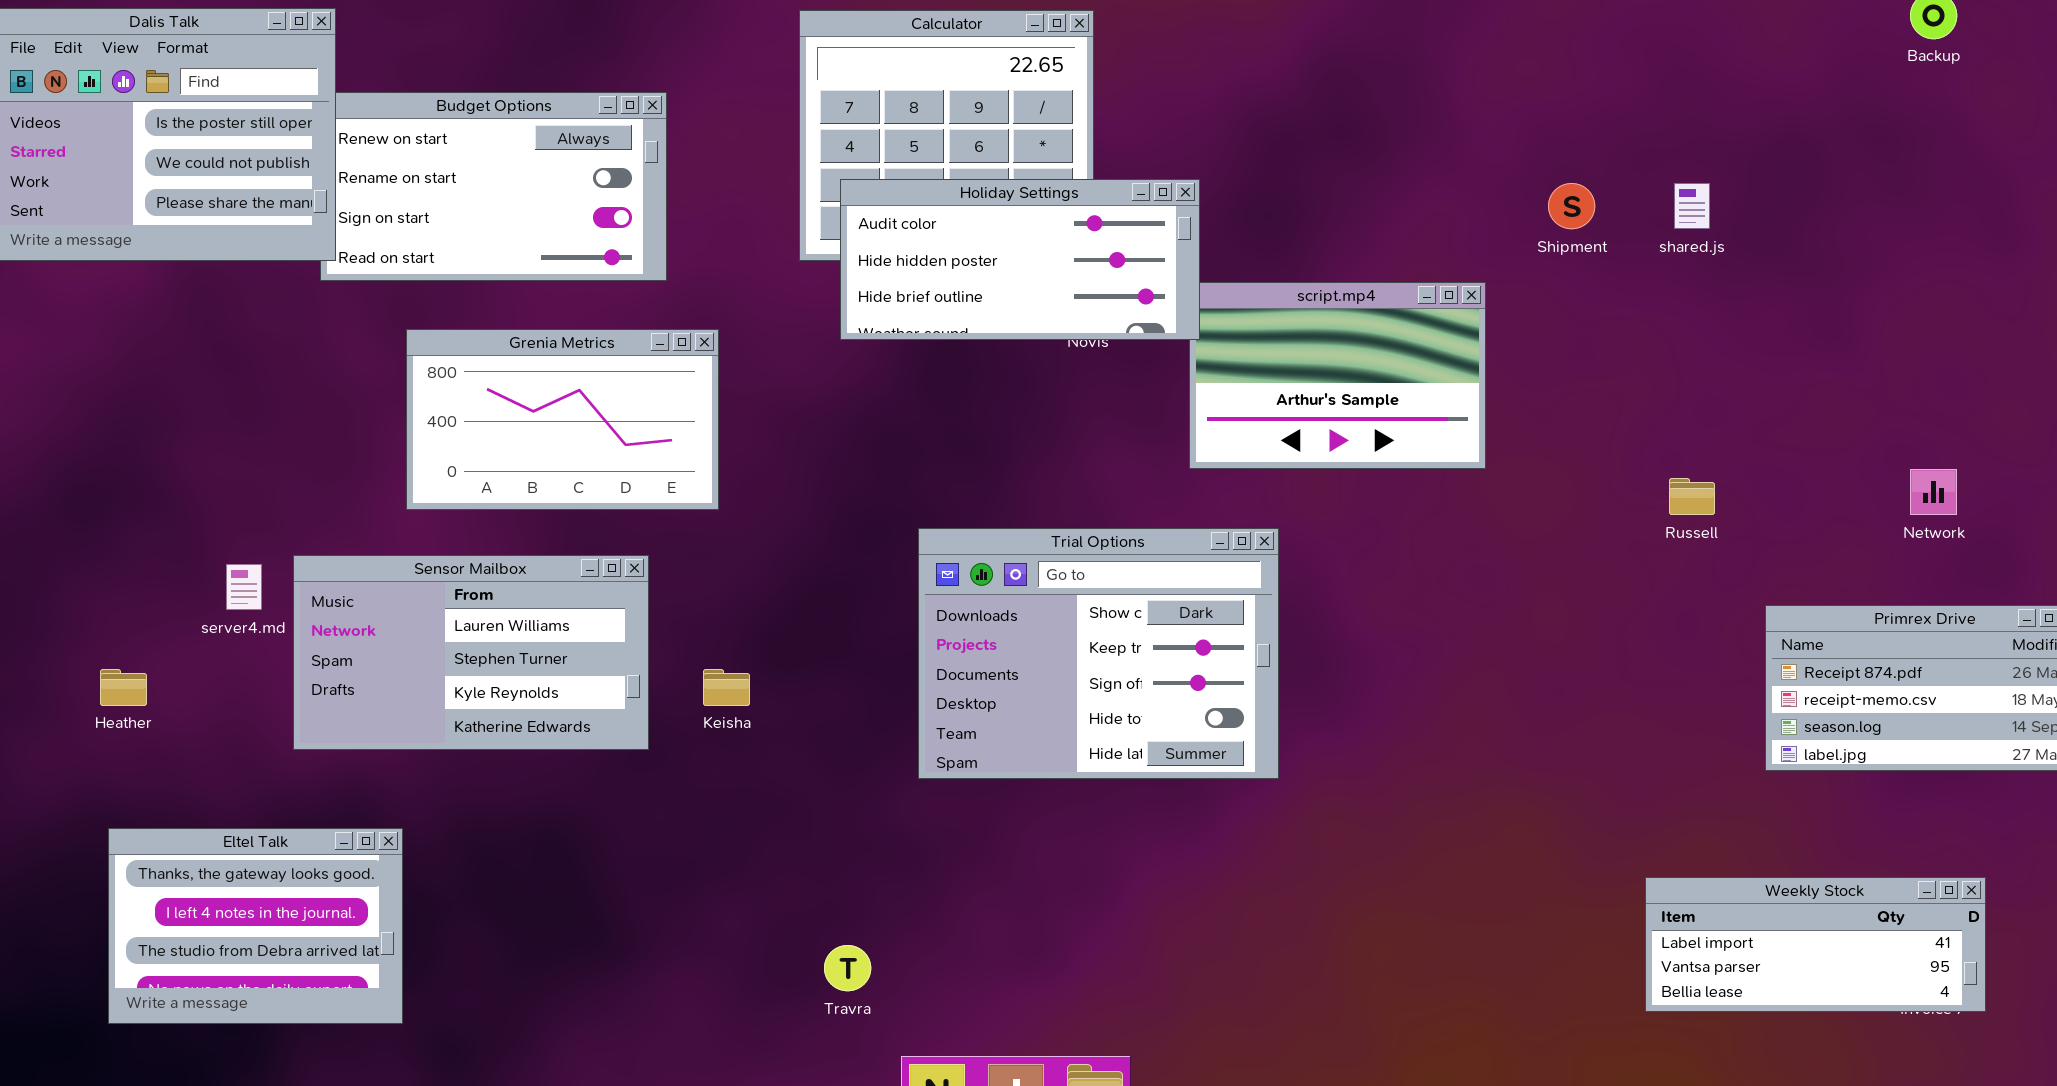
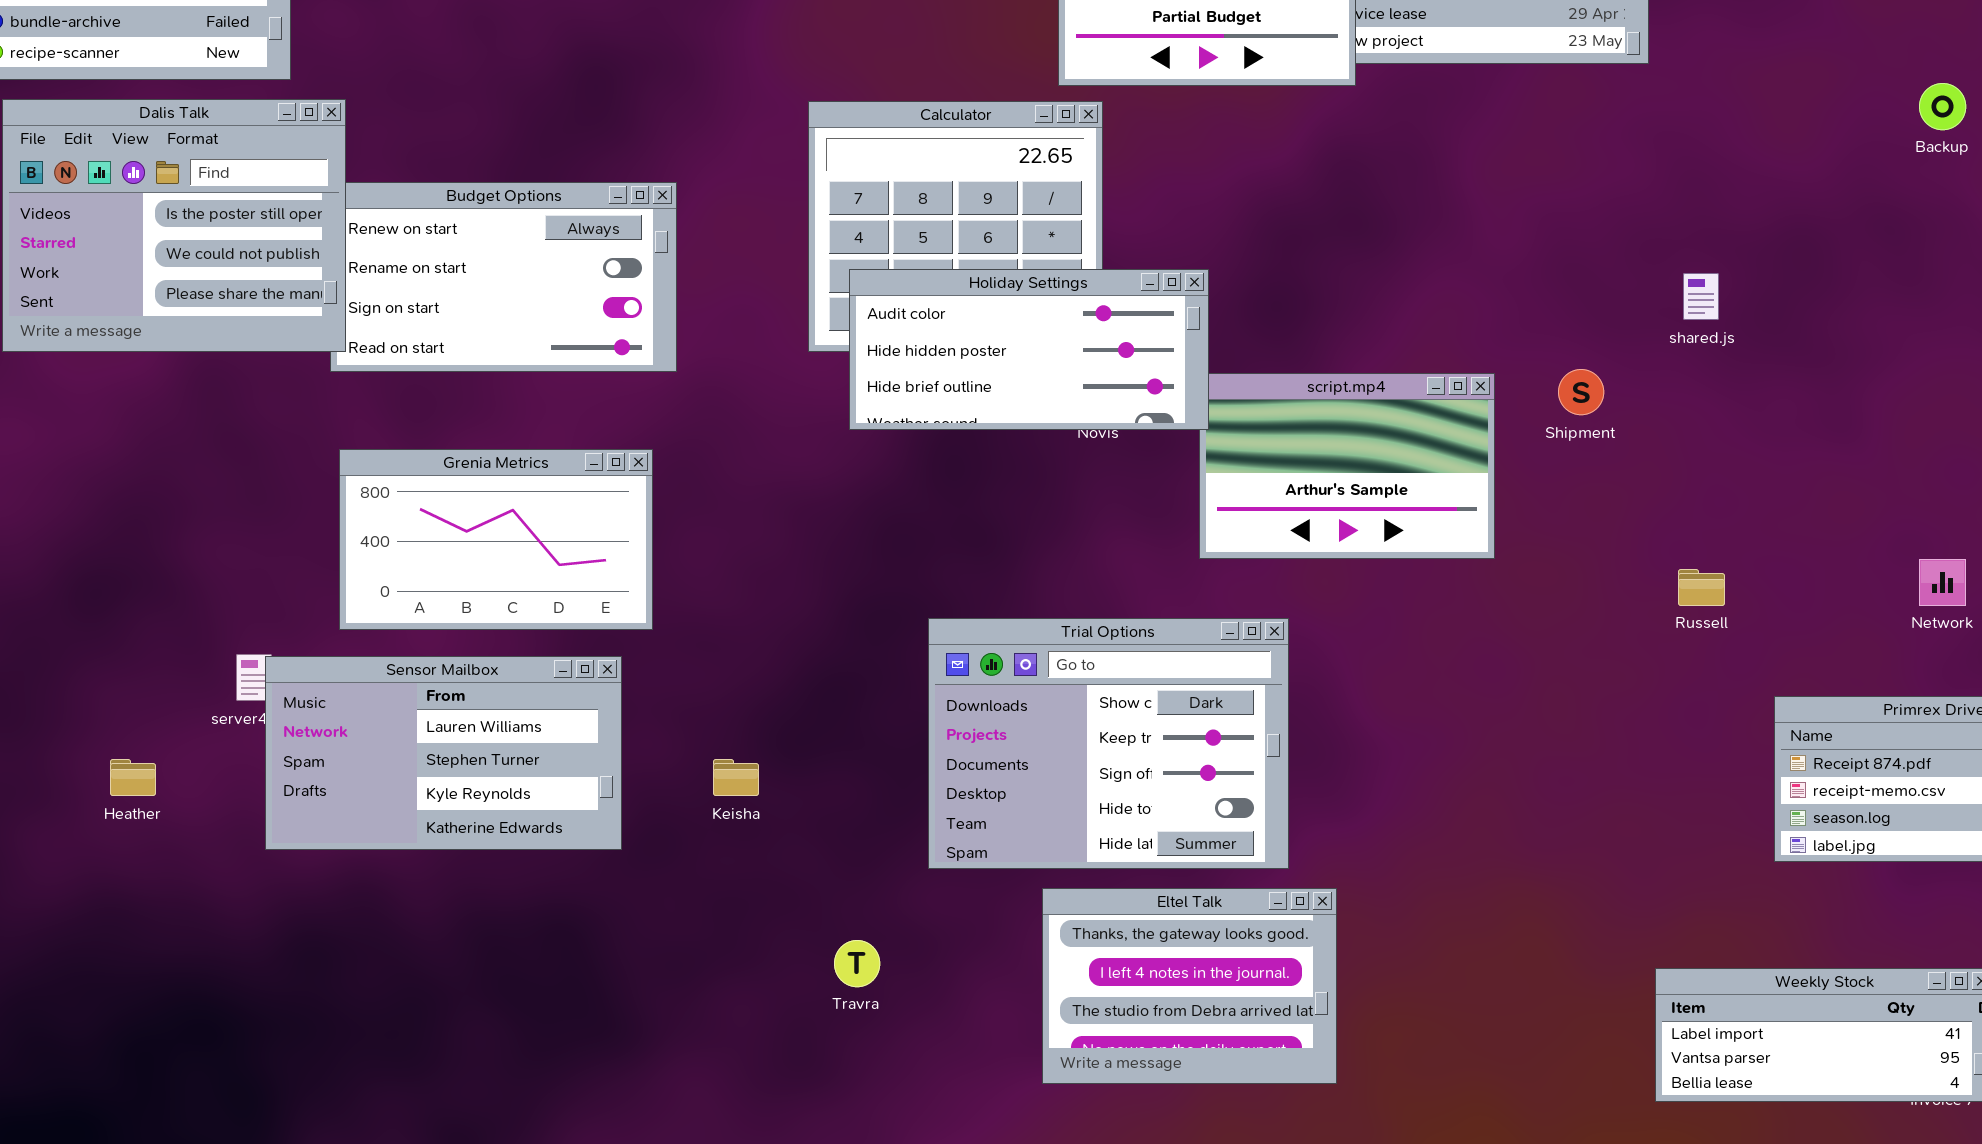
Shipment: [1548,183,1595,229] -> [1558,369,1604,415], moved
Grenia Metrics: [406,329,719,510] -> [339,449,653,630], moved
Sensor Mailbox: [293,555,649,750] -> [265,656,622,850], moved
Eltel Talk: [108,828,403,1024] -> [1042,888,1337,1084], moved
Travra: [824,945,871,991] -> [834,940,880,987], moved

